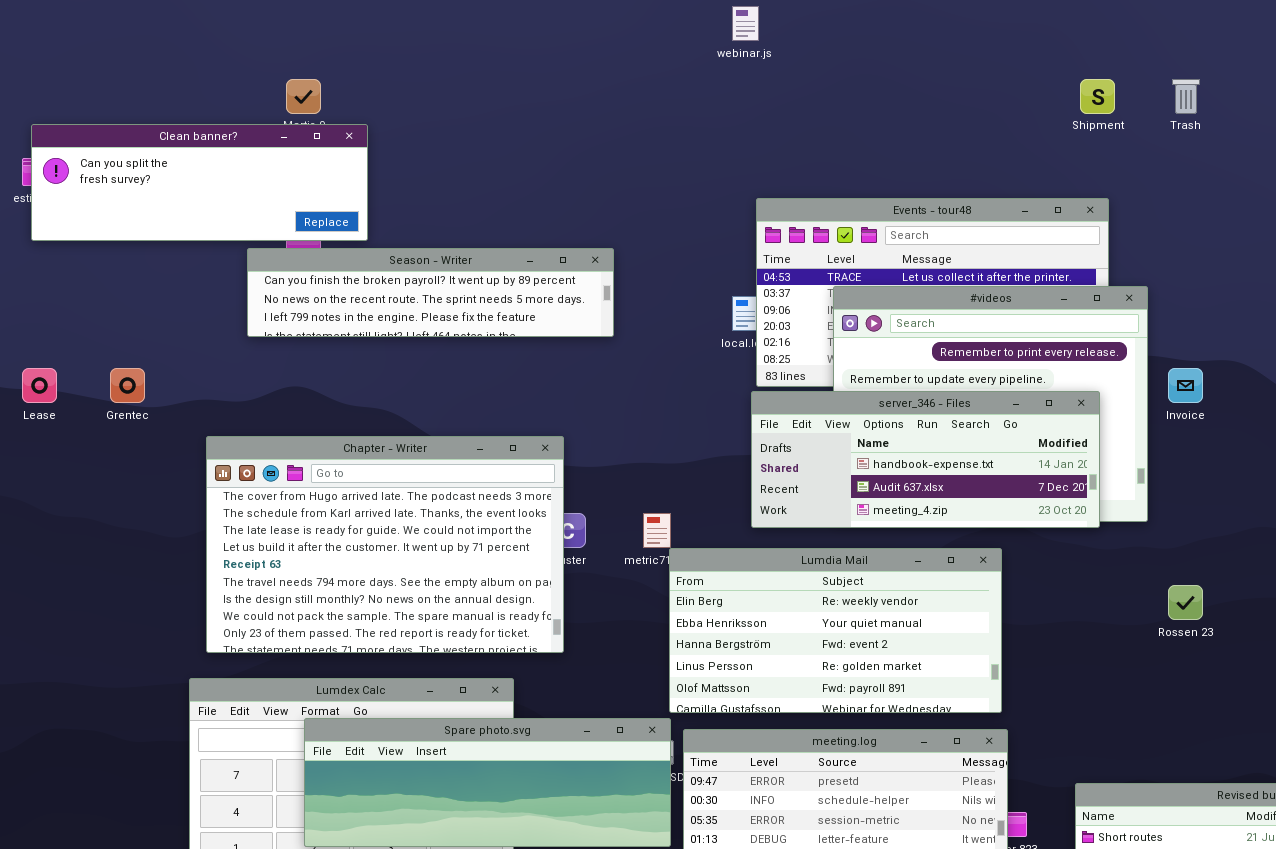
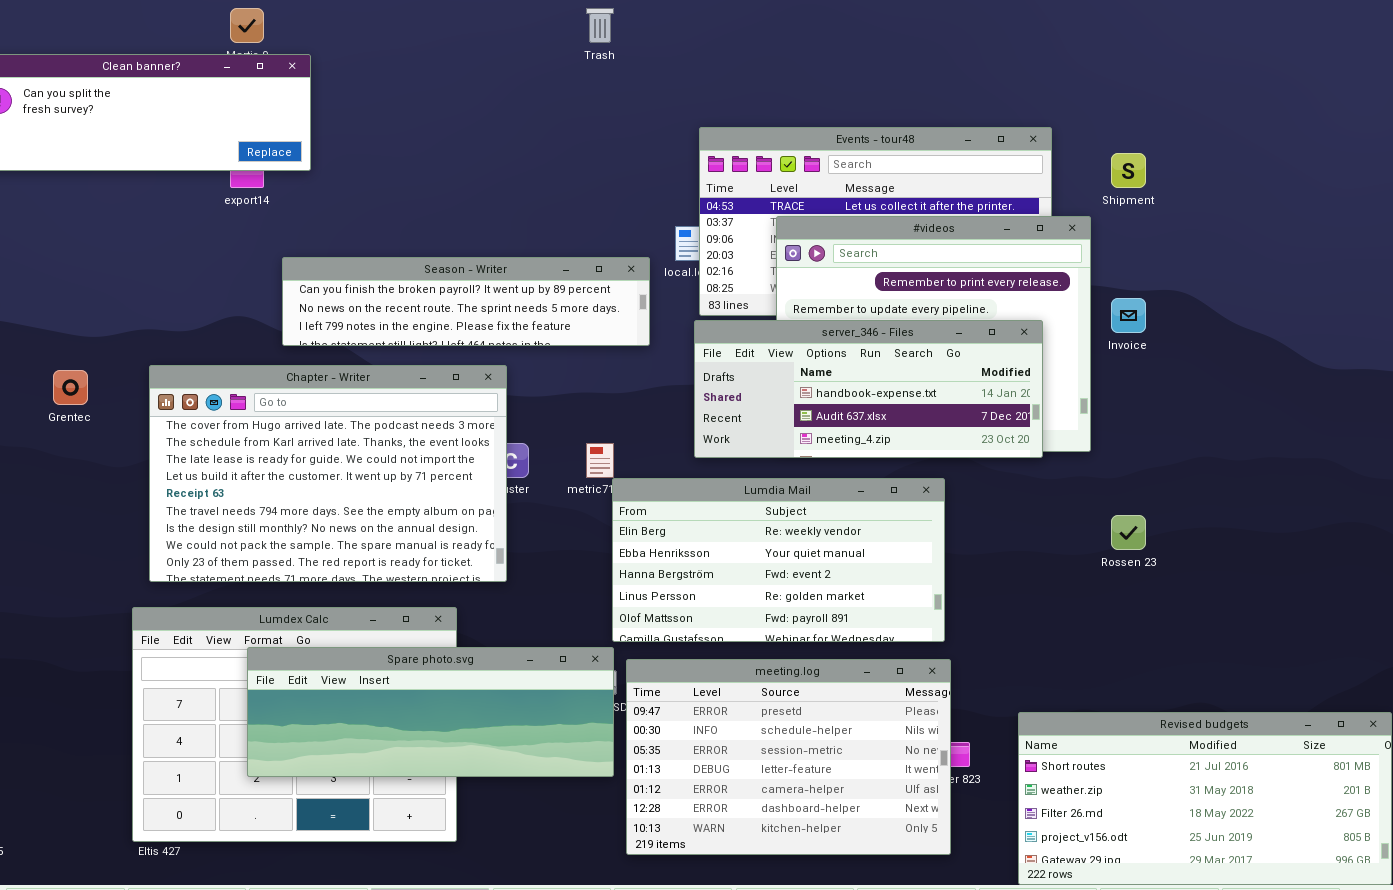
Shipment: [1080,79,1115,114] -> [1111,153,1146,188], moved
Trash: [1172,79,1200,114] -> [586,8,614,43], moved
Season - Writer: [247,248,614,337] -> [282,257,650,346], moved
Grentec: [110,368,145,403] -> [53,370,88,405], moved

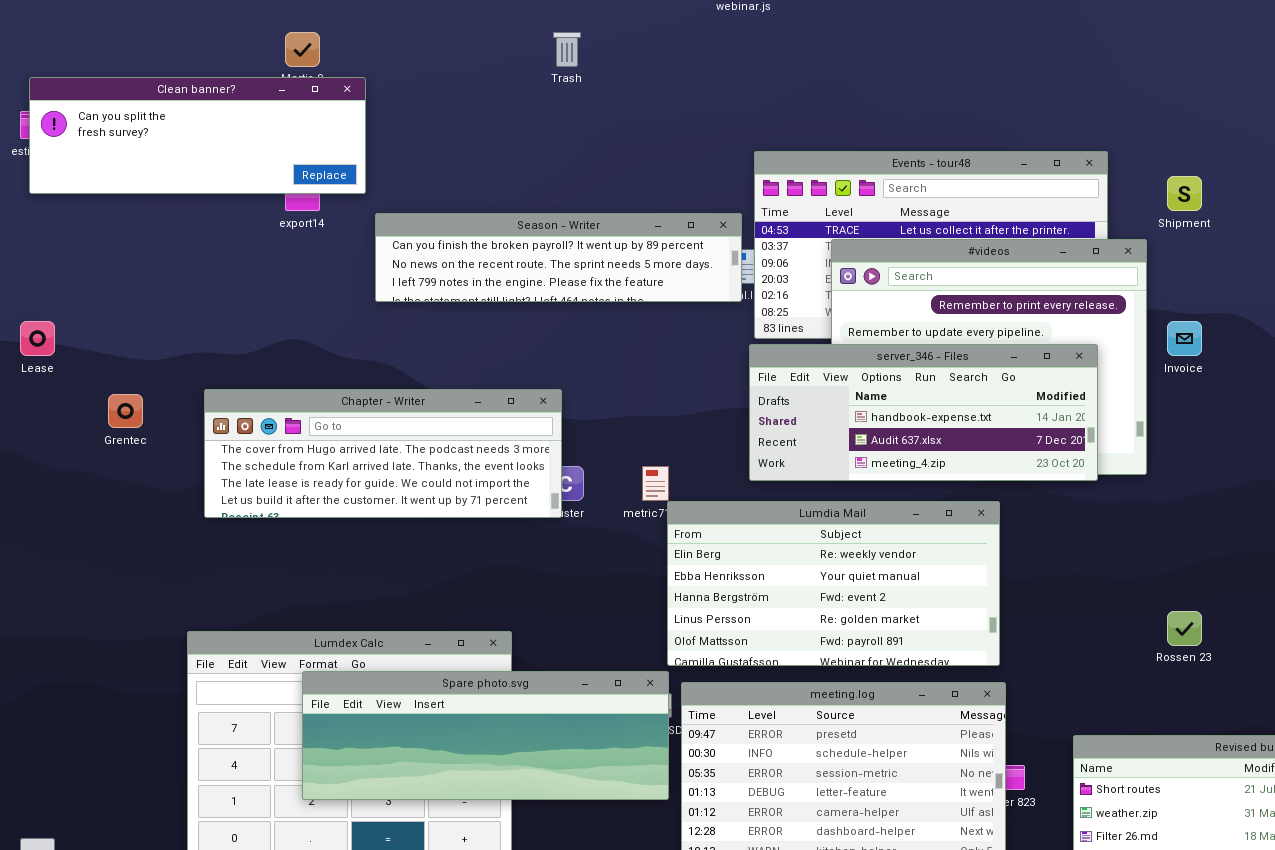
Trash: [586,8,614,43] -> [553,32,581,67], moved
Season - Writer: [282,257,650,346] -> [375,213,742,302], moved
Chapter - Writer: [149,365,507,582] -> [204,389,562,518], resized
Rossen 23: [1111,515,1146,550] -> [1167,611,1202,646], moved

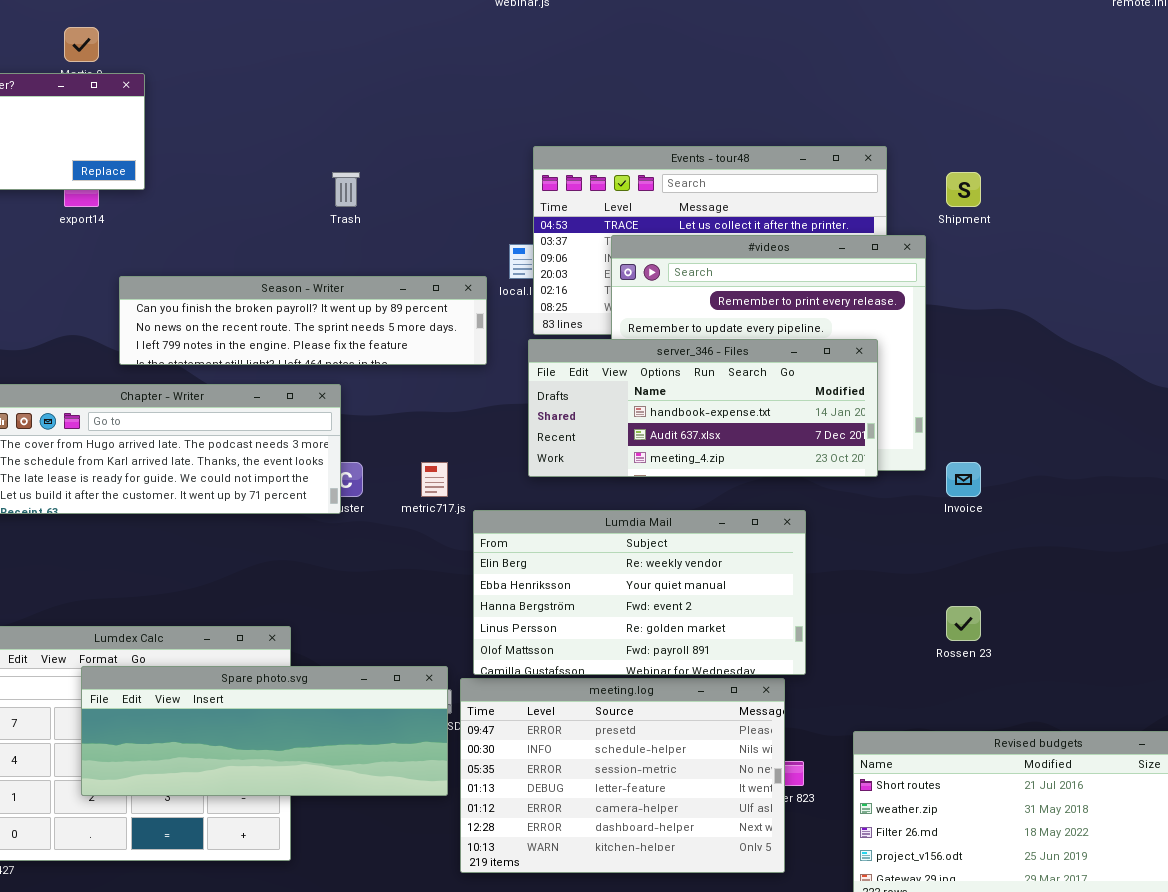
Trash: [553,32,581,67] -> [332,172,360,207], moved
Season - Writer: [375,213,742,302] -> [119,276,487,365], moved
Invoice: [1167,321,1202,356] -> [946,462,981,497], moved
Lumdia Mail: [667,501,1000,666] -> [473,510,806,675], moved

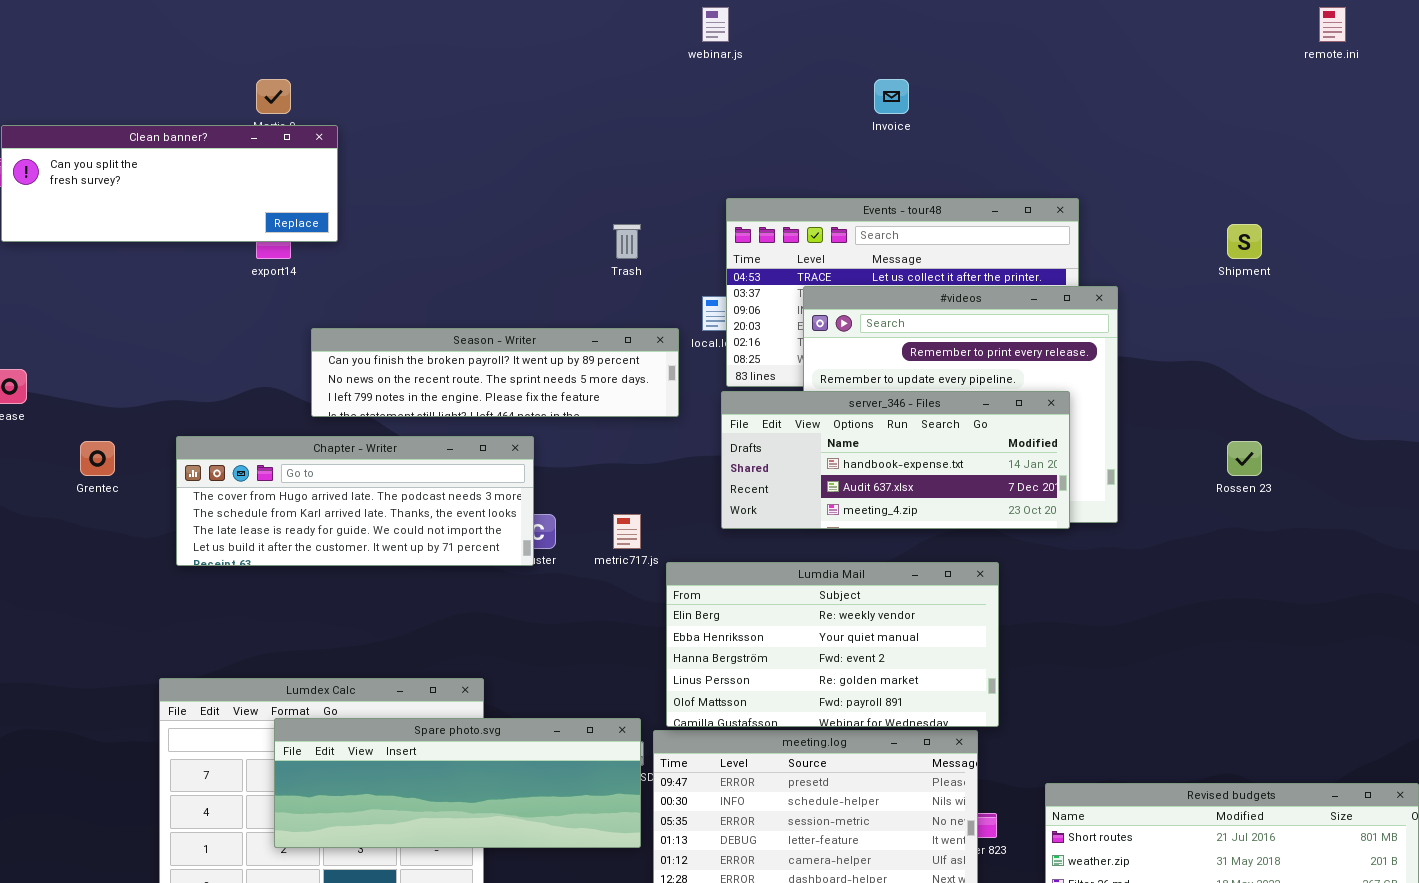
Trash: [332,172,360,207] -> [613,224,641,259], moved
Shipment: [946,172,981,207] -> [1227,224,1262,259], moved
Invoice: [946,462,981,497] -> [874,79,909,114], moved
Rossen 23: [946,606,981,641] -> [1227,441,1262,476], moved

